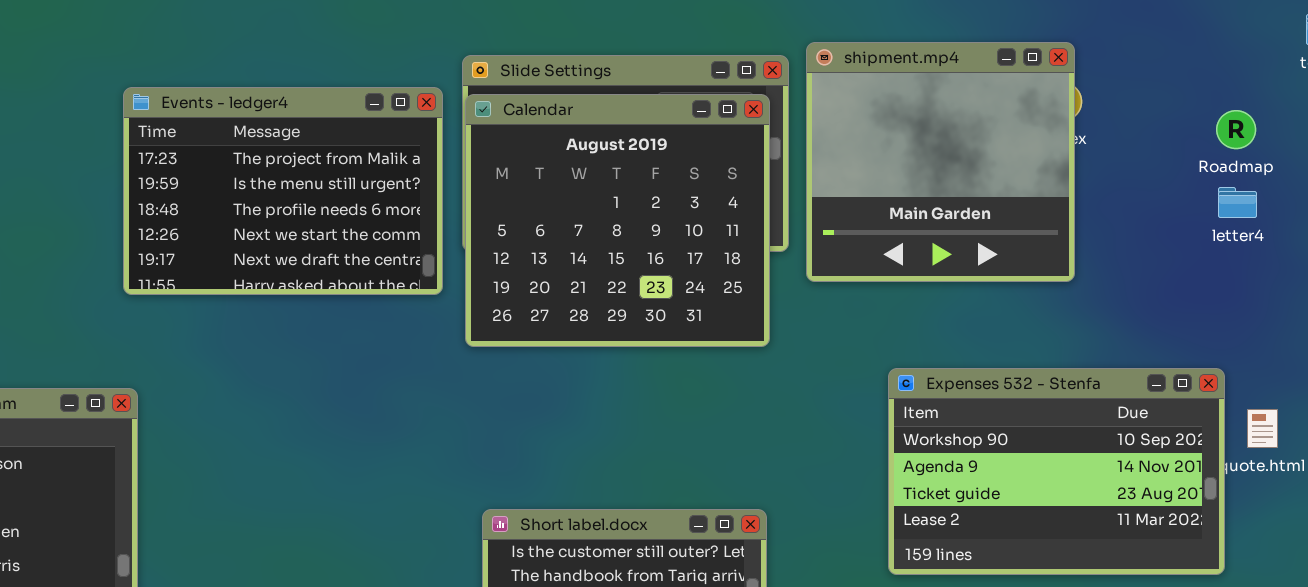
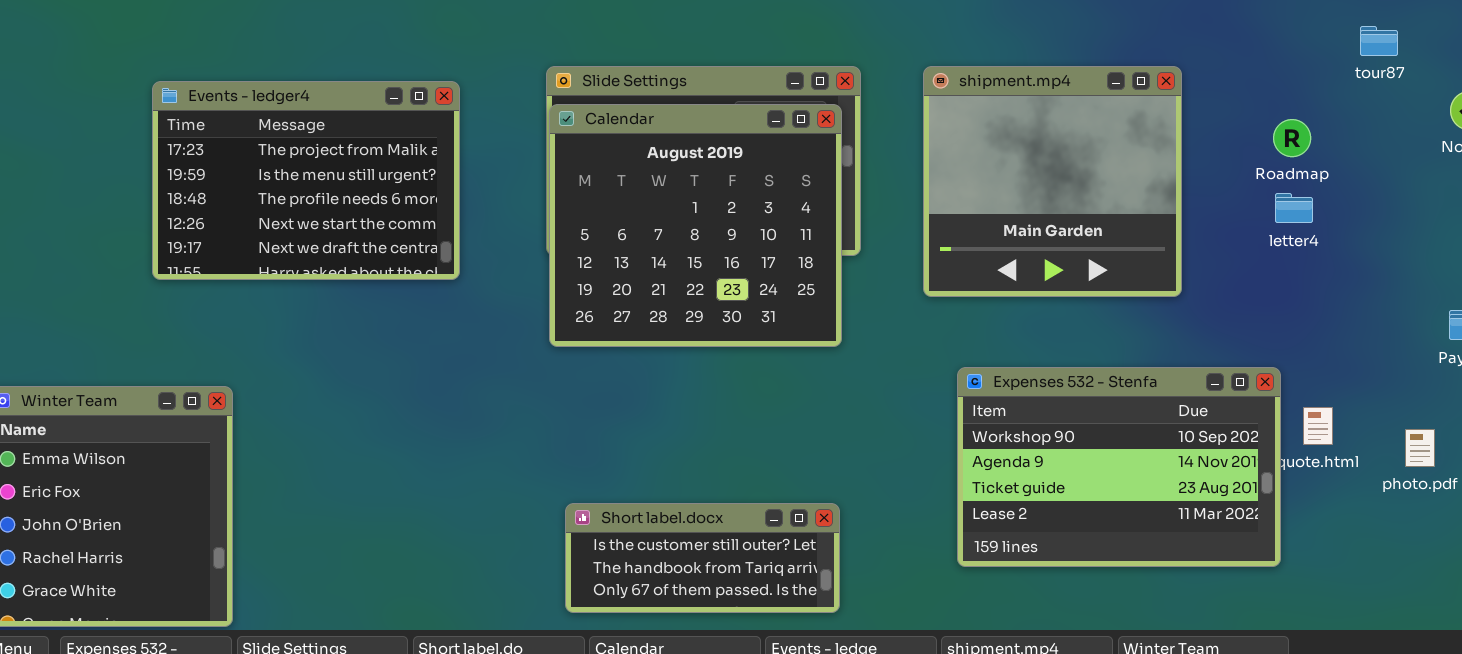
shipment.mp4: [806,42,1075,282] -> [923,66,1182,297], moved
Events - ledger4: [123,87,443,295] -> [152,81,460,280], moved

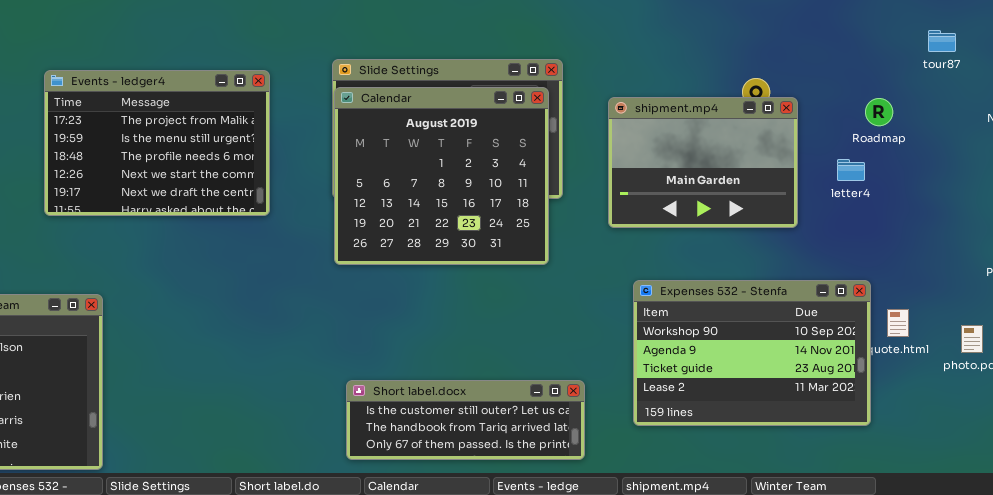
shipment.mp4: [923,66,1182,297] -> [608,97,798,228], resized
letter4: [1275,193,1313,223] -> [837,159,865,181], moved
Short label.docx: [565,503,840,613] -> [346,380,585,460], resized

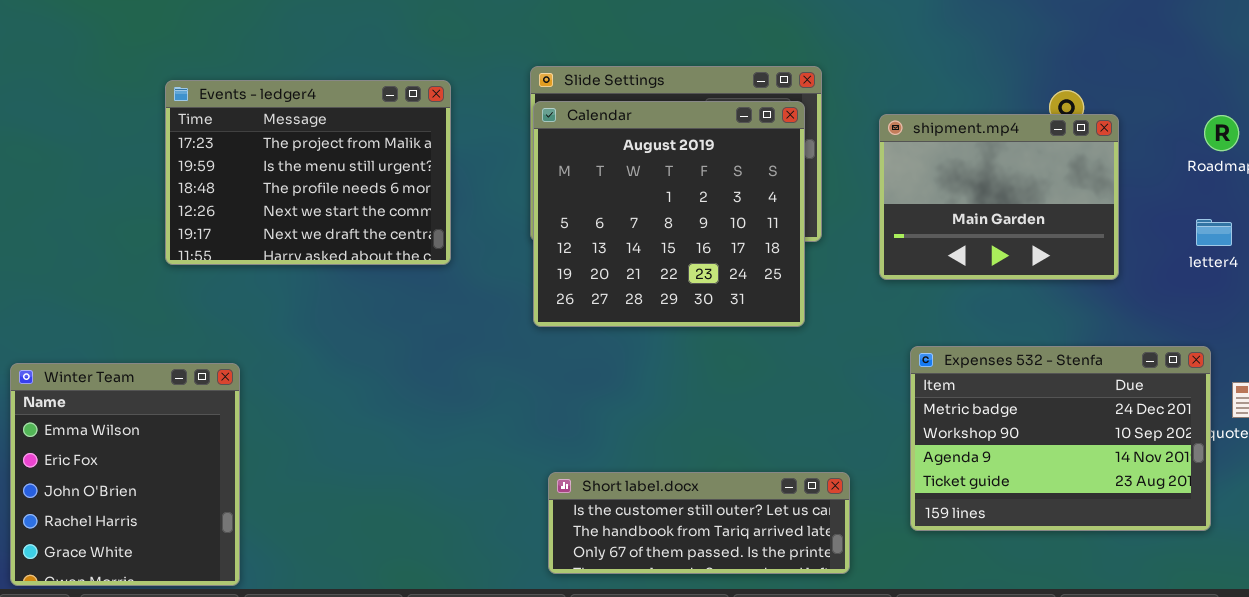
letter4: [837,159,865,181] -> [1196,219,1232,246], moved
Expenses 532 - Stenfa: [633,280,871,426] -> [910,346,1211,531], scrolled up 1 row

